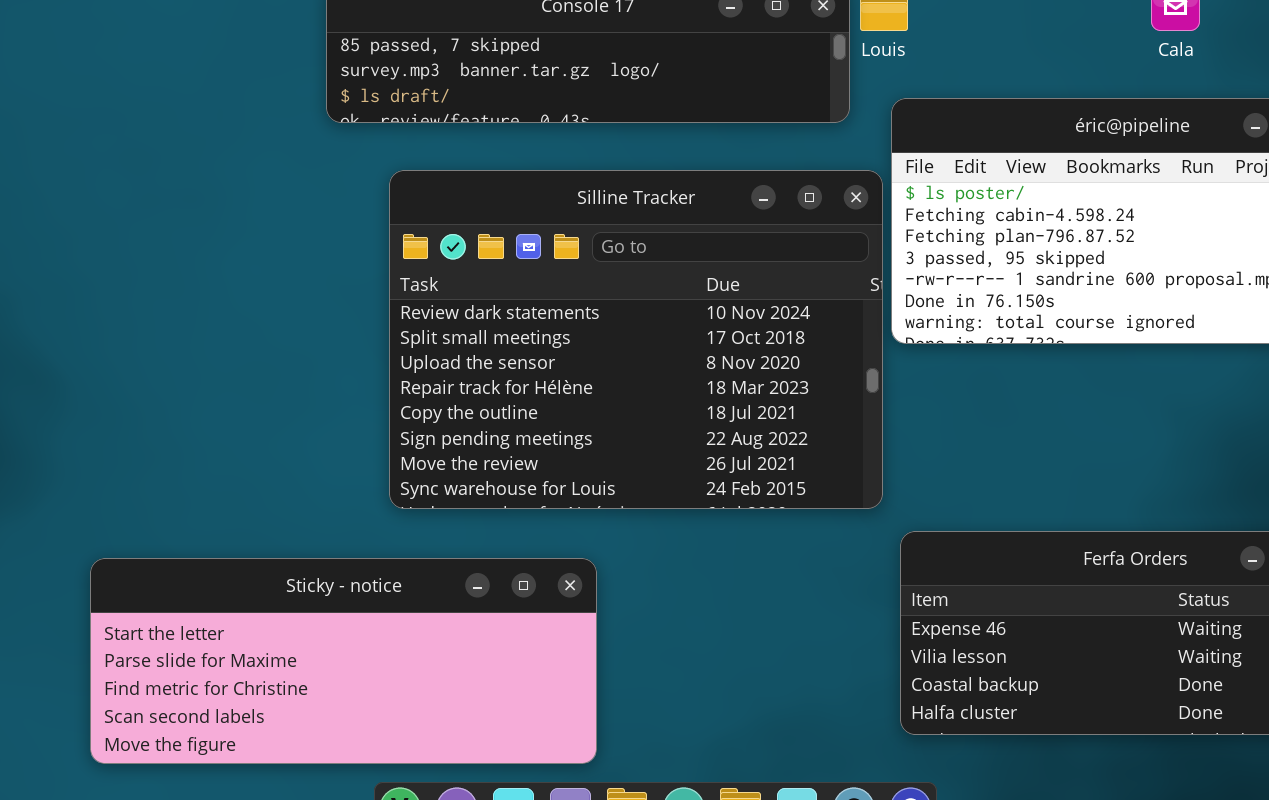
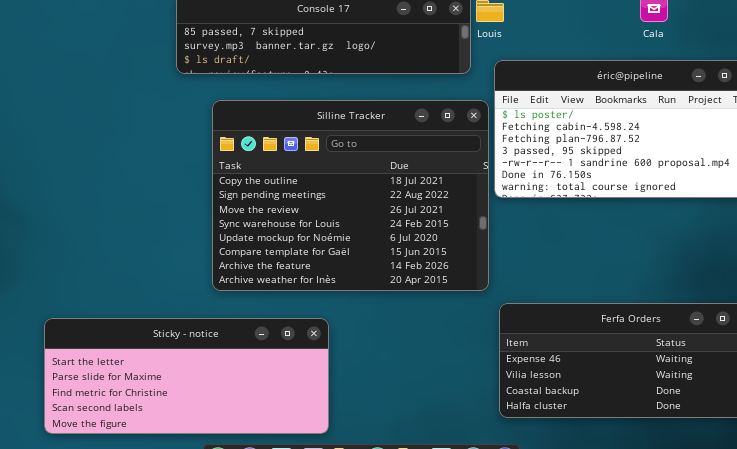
Silline Tracker: [389,170,883,509] -> [212,100,489,291], scrolled down 4 rows

